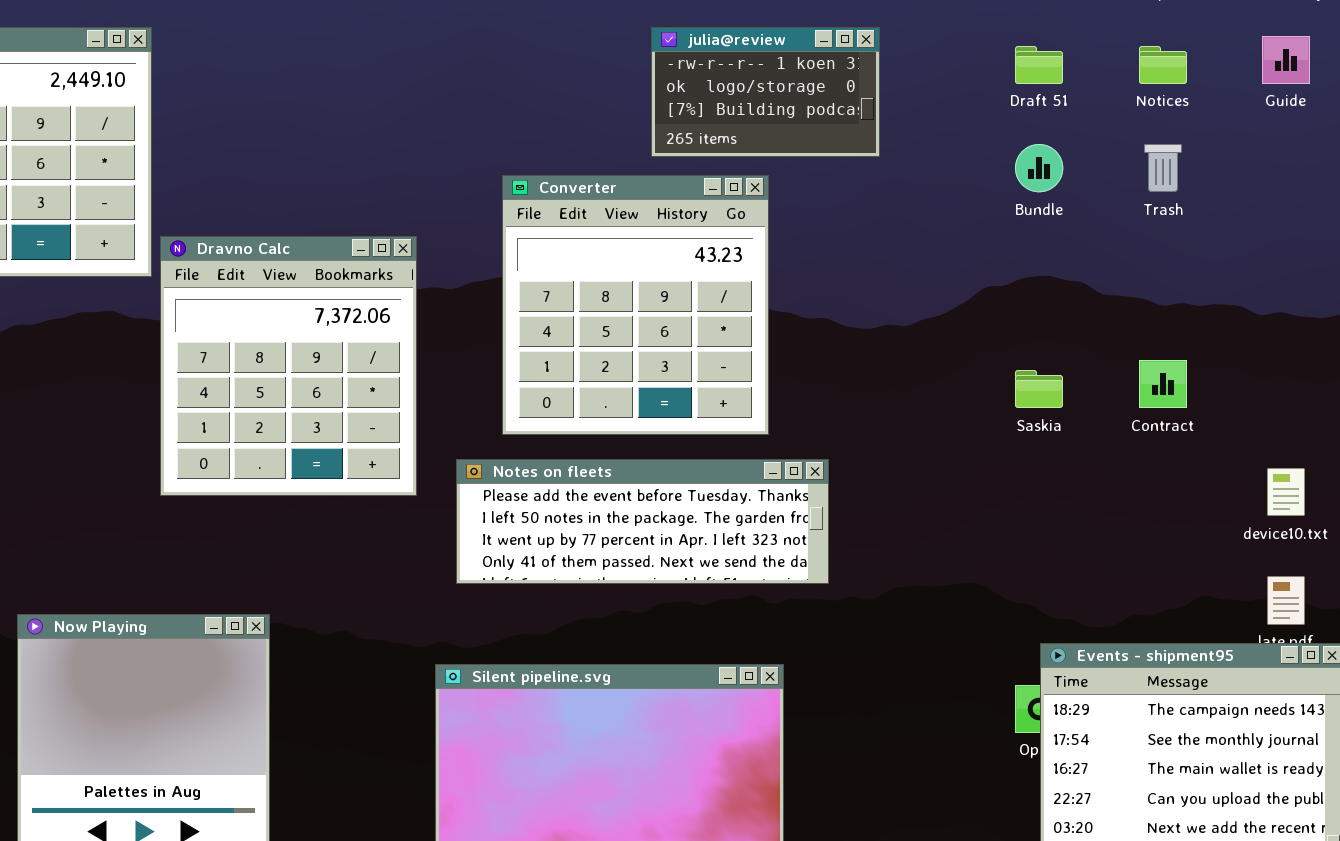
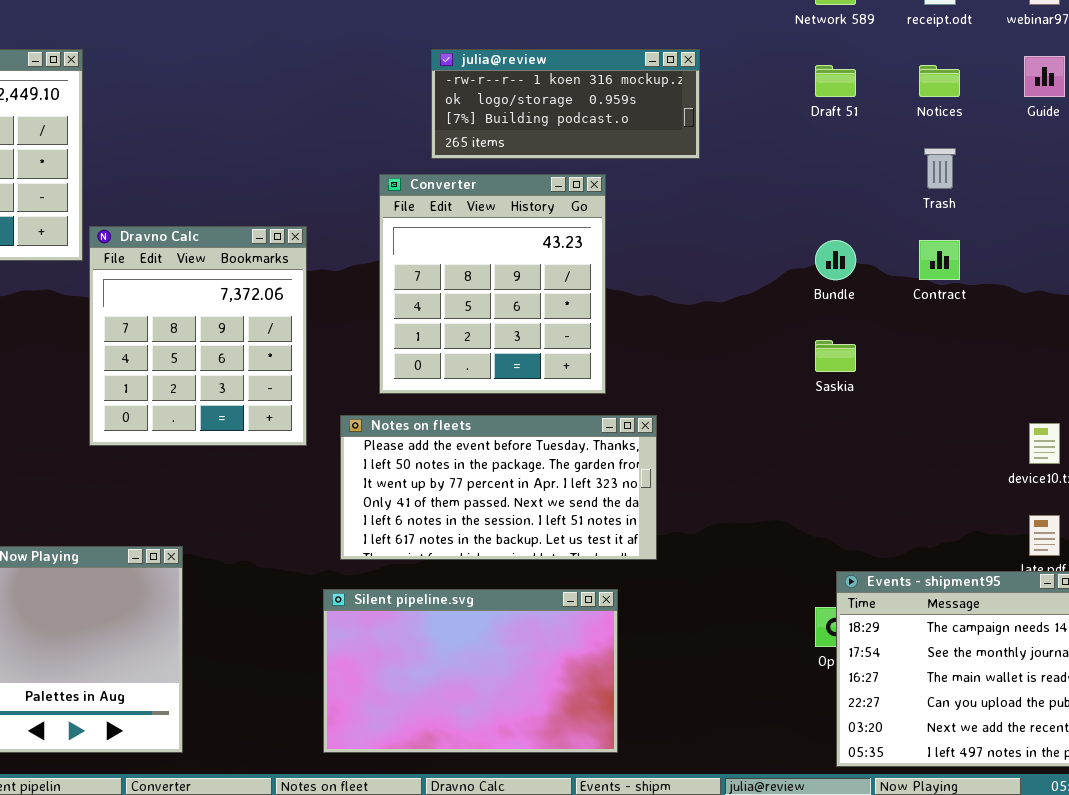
julia@review: [651,27,880,157] -> [431,49,700,159], resized
Bundle: [1015,144,1063,192] -> [815,240,856,280], moved
Contract: [1139,360,1187,408] -> [919,240,960,280], moved
Notes on fleets: [456,459,829,584] -> [340,415,657,560], resized

